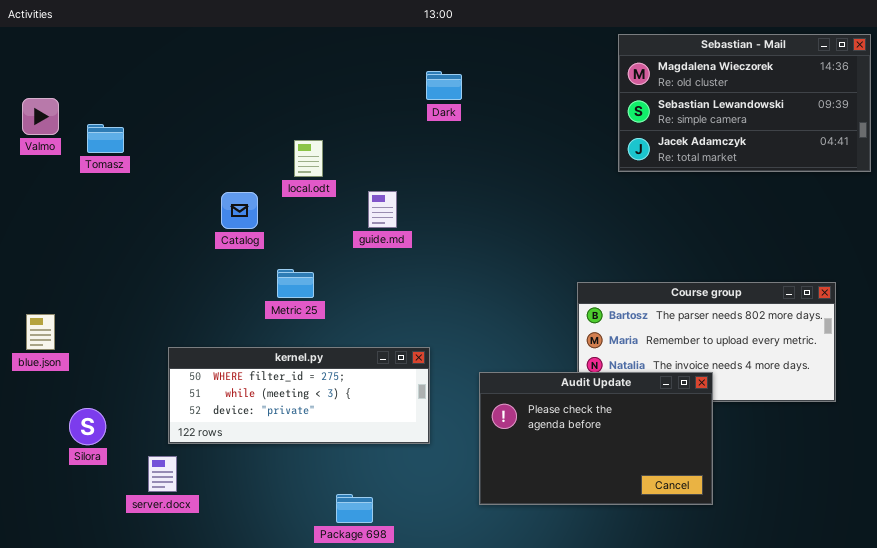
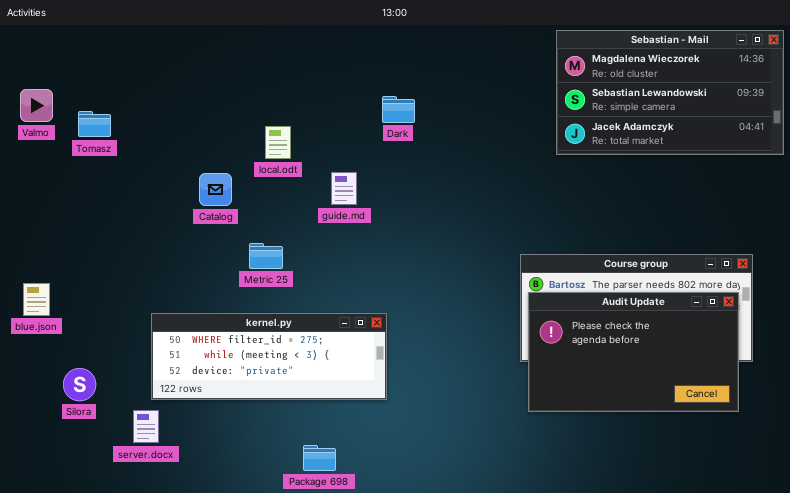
Dark: [426,71,462,100] -> [382,96,415,123], moved
Audit Update: [479,372,713,505] -> [528,292,739,412], moved

